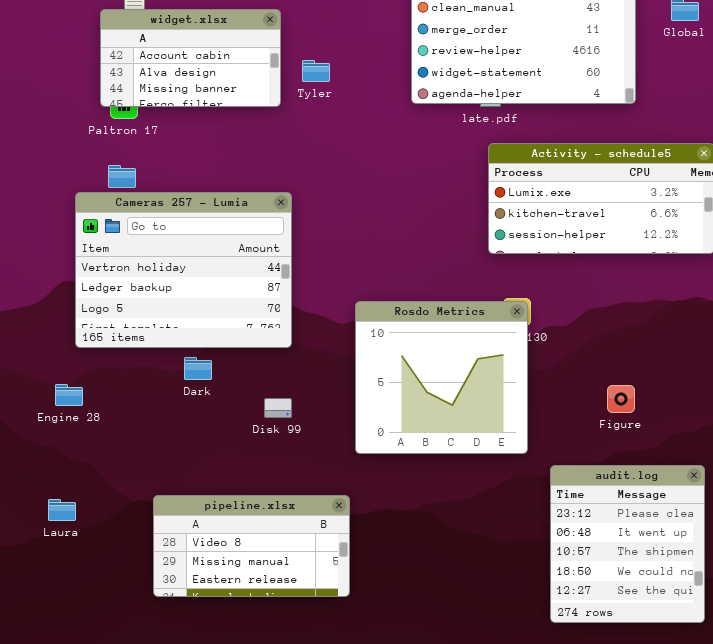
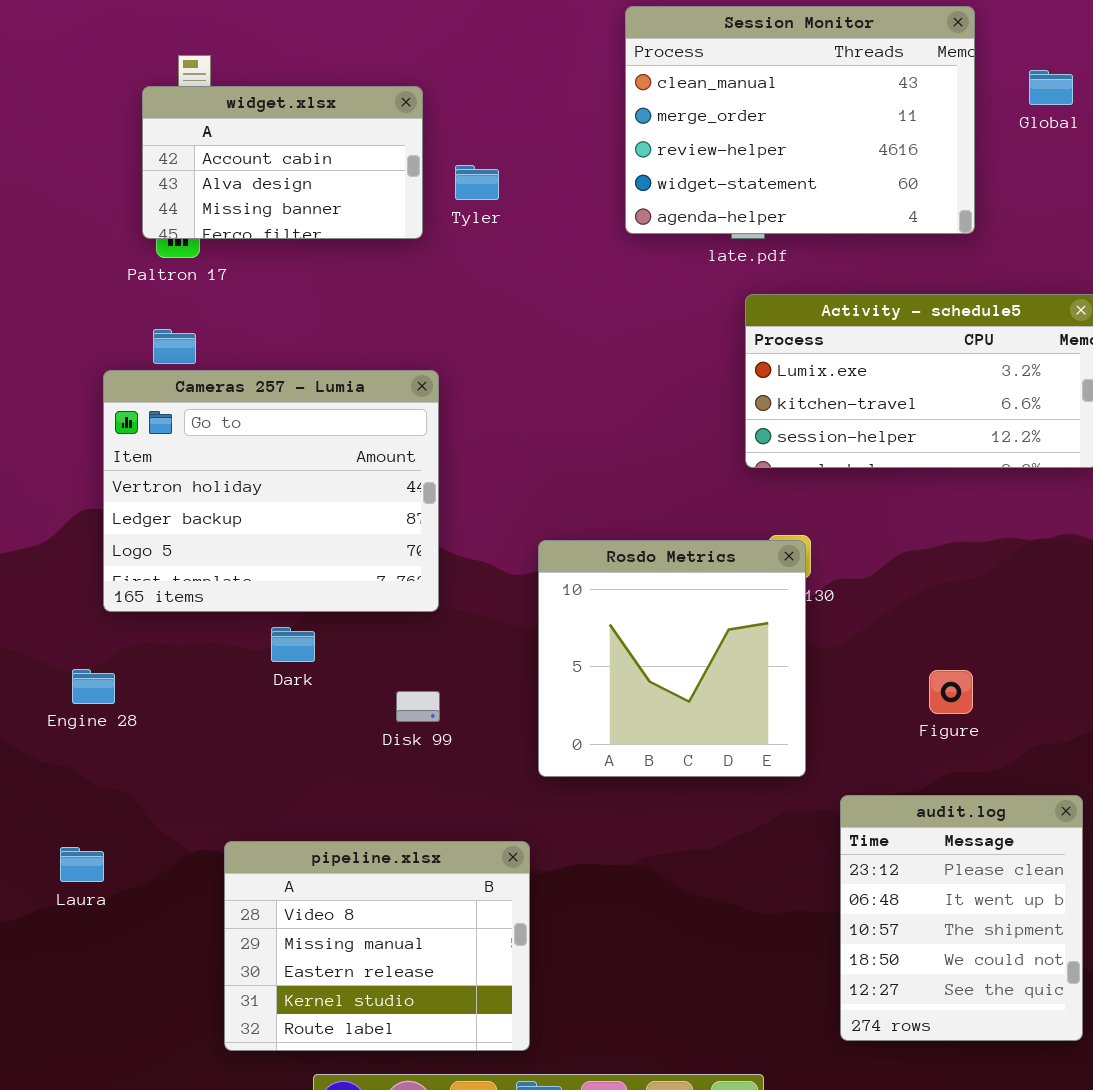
pipeline.xlsx: [153,495,350,597] -> [224,841,530,1051], resized

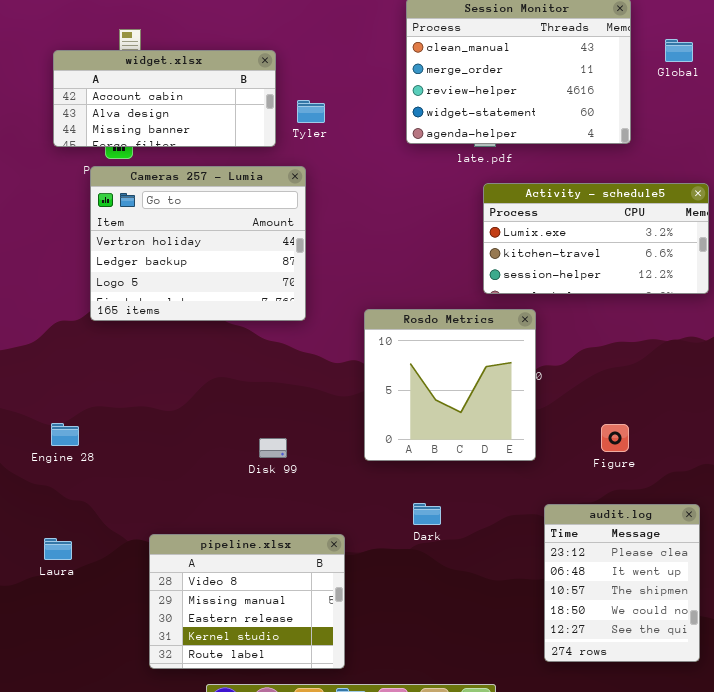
widget.xlsx: [142,86,423,239] -> [53,50,276,147], resized
Cameras 257 - Lumia: [103,370,439,612] -> [90,166,306,321], moved
Rosdo Metrics: [538,540,806,777] -> [364,309,536,461], moved
Dark: [271,627,315,662] -> [413,503,441,525], moved

